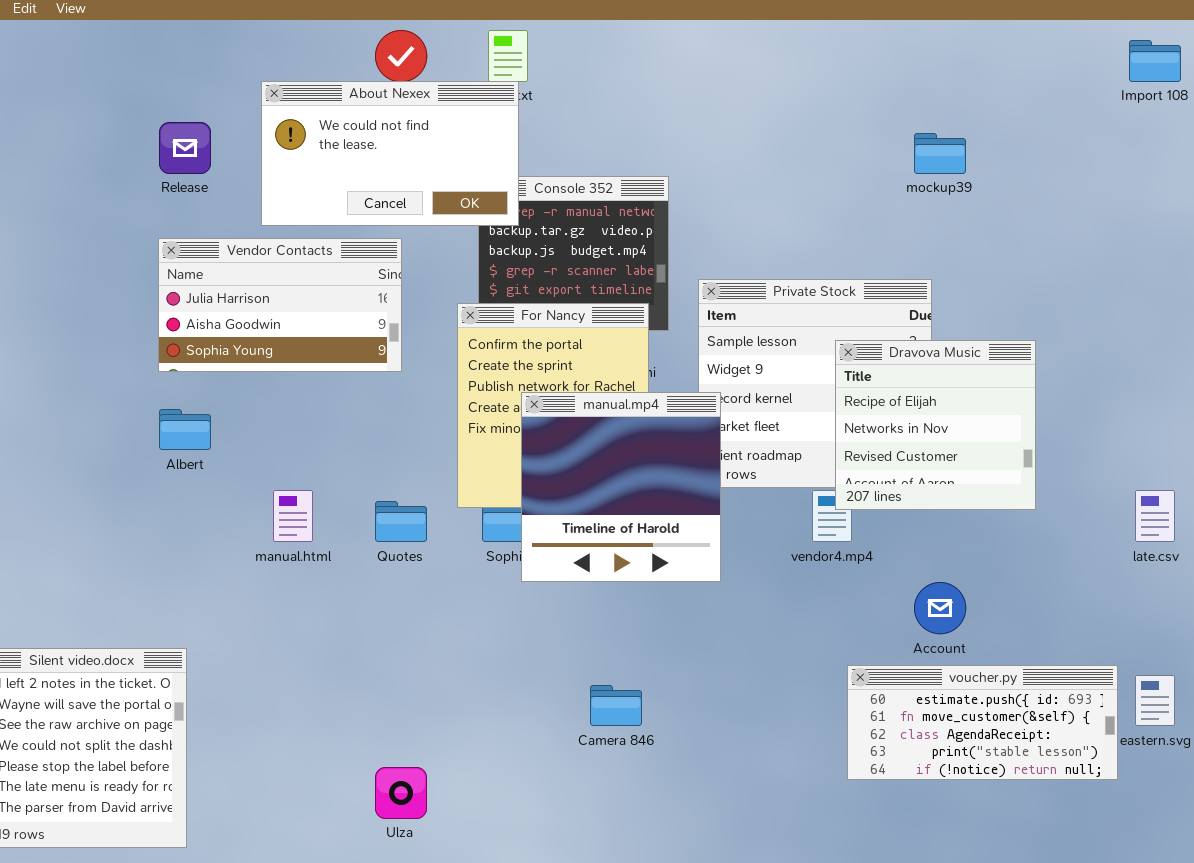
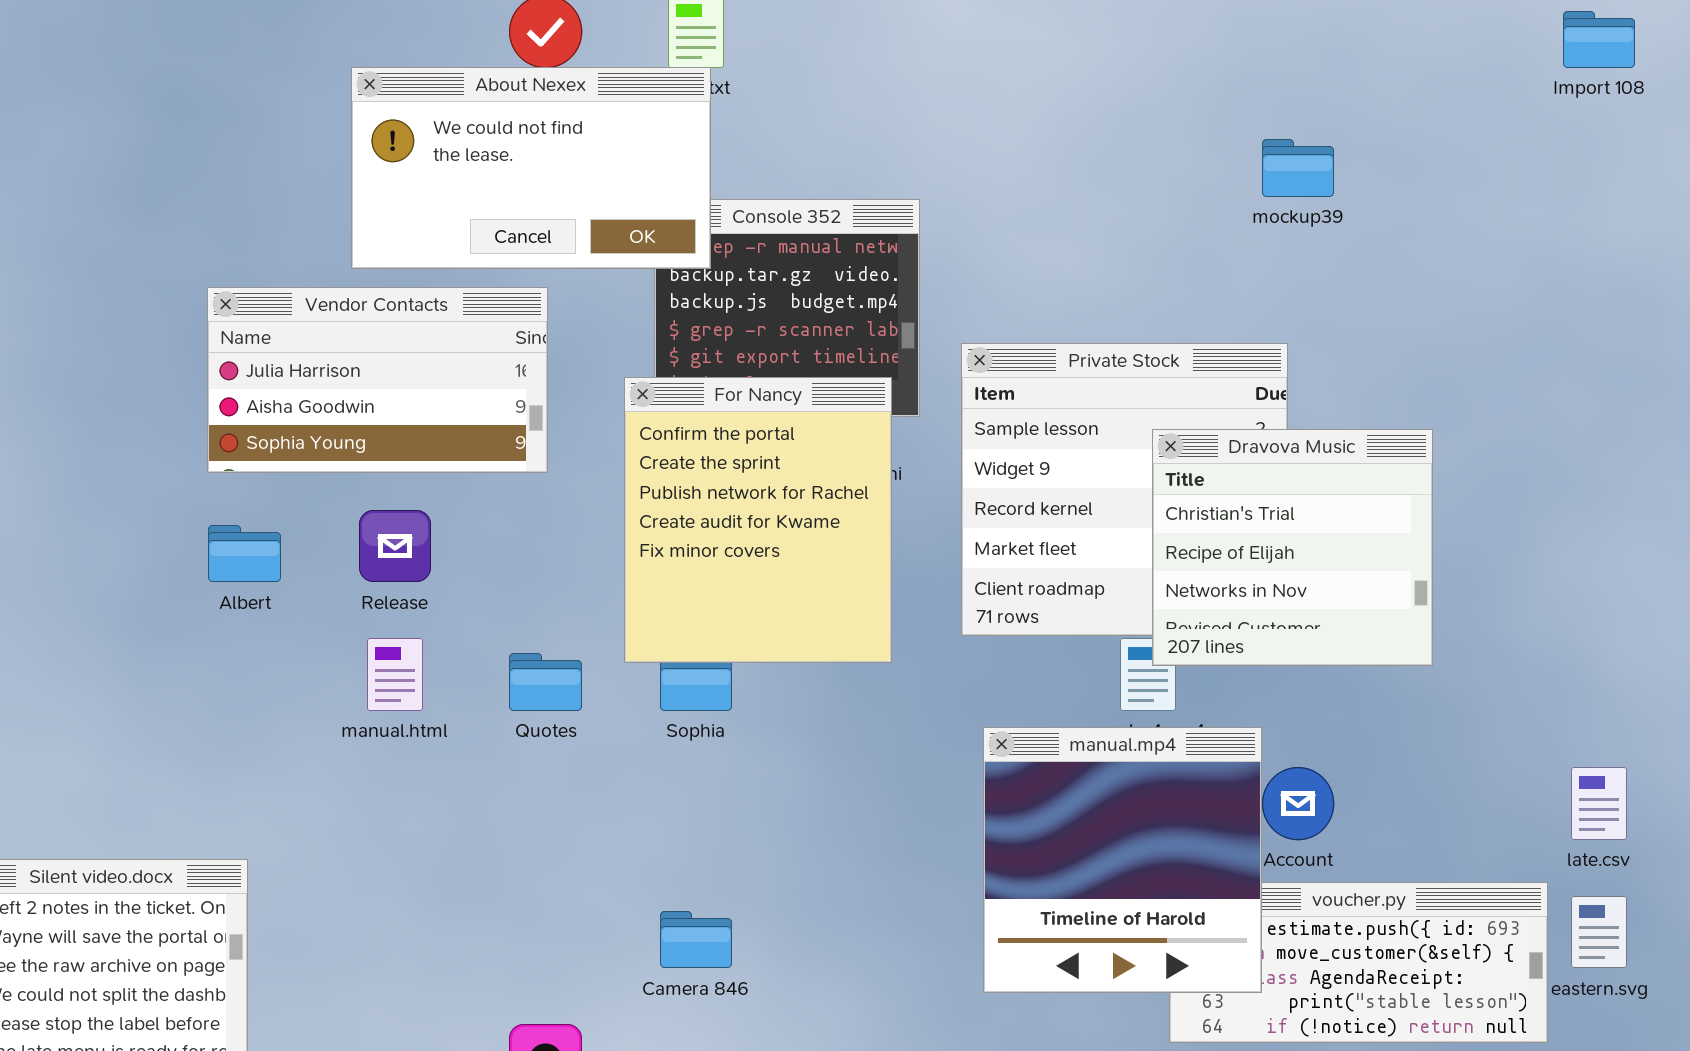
Release: [159,122,211,174] -> [359,510,431,582], moved
Dravova Music: [835,340,1036,510] -> [1152,429,1433,666], scrolled up 1 row
manual.mp4: [521,392,721,582] -> [983,727,1262,993], moved
late.csv: [1135,490,1175,542] -> [1571,767,1627,840], moved
Camera 846: [590,685,642,726] -> [660,911,732,968], moved

